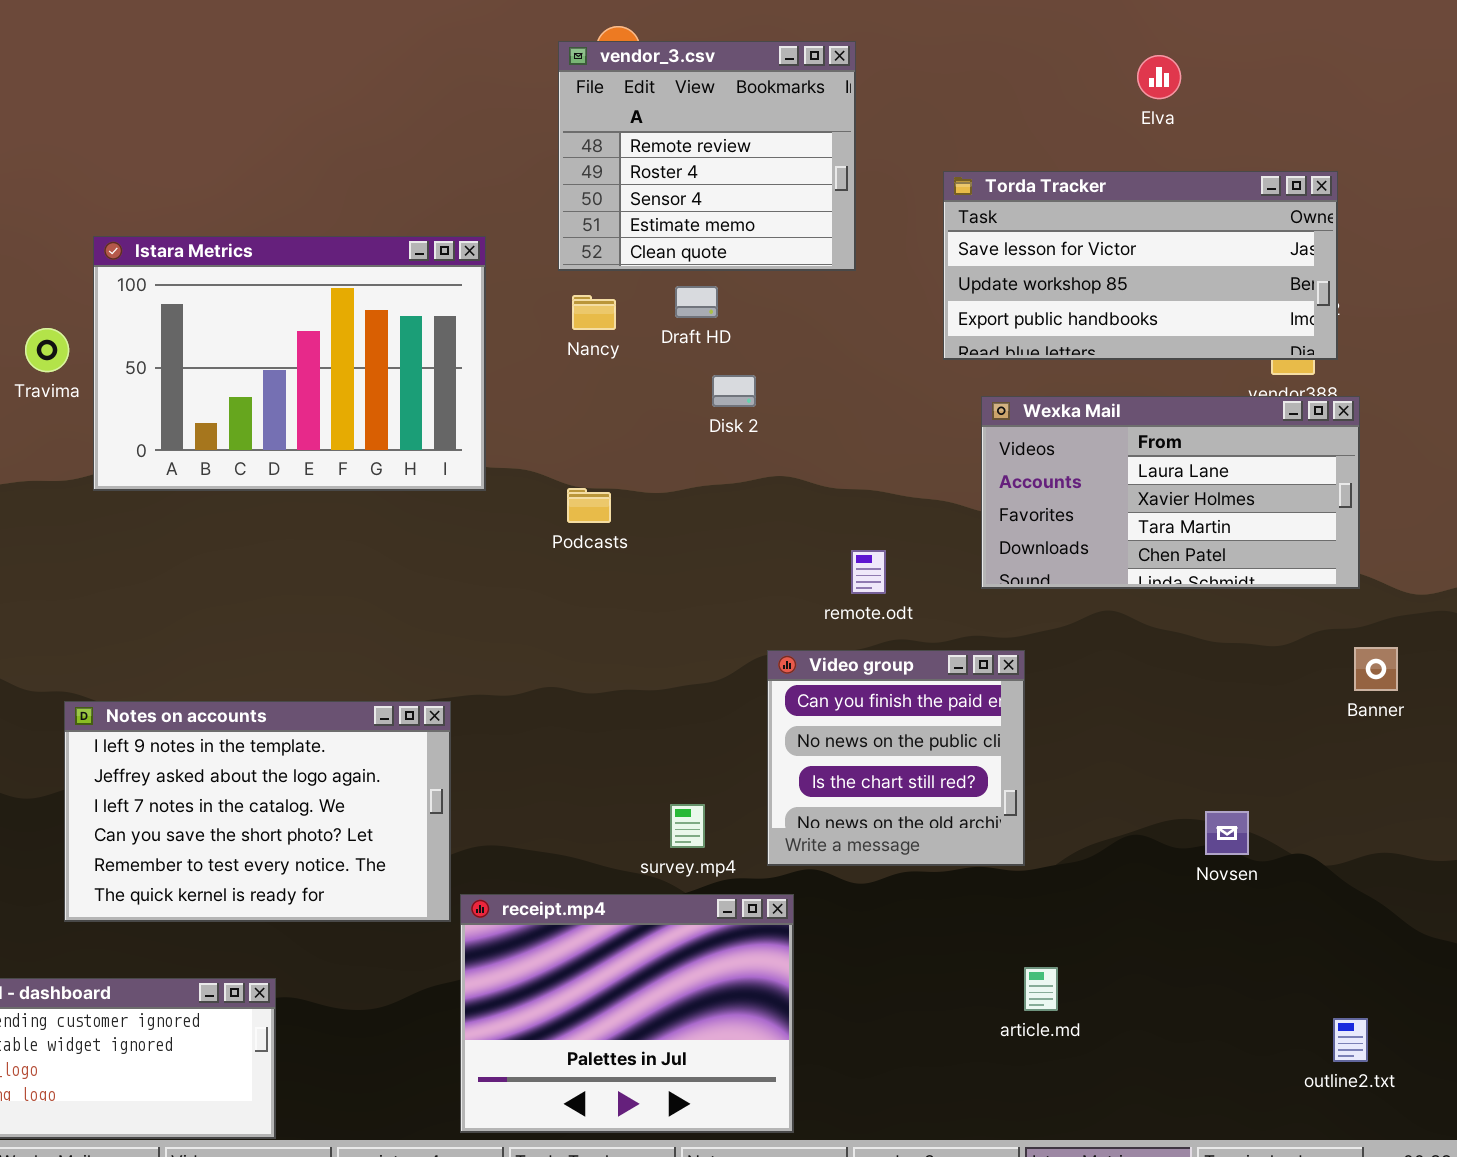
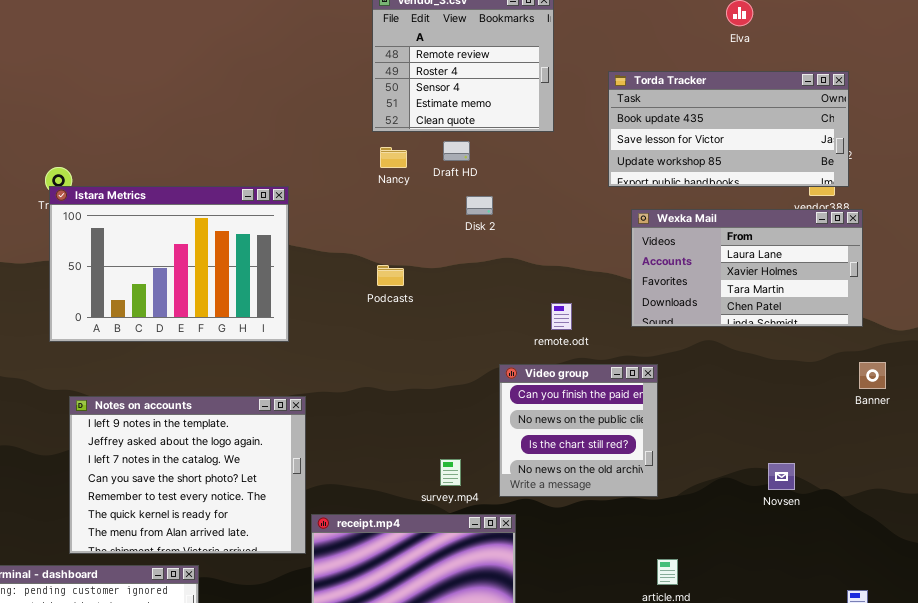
Torda Tracker: [943,171,1338,360] -> [608,71,849,187], scrolled up 1 row
Istara Metrics: [93,236,486,491] -> [49,186,289,342], moved
Notes on accounts: [64,701,451,922] -> [69,396,306,554], resized

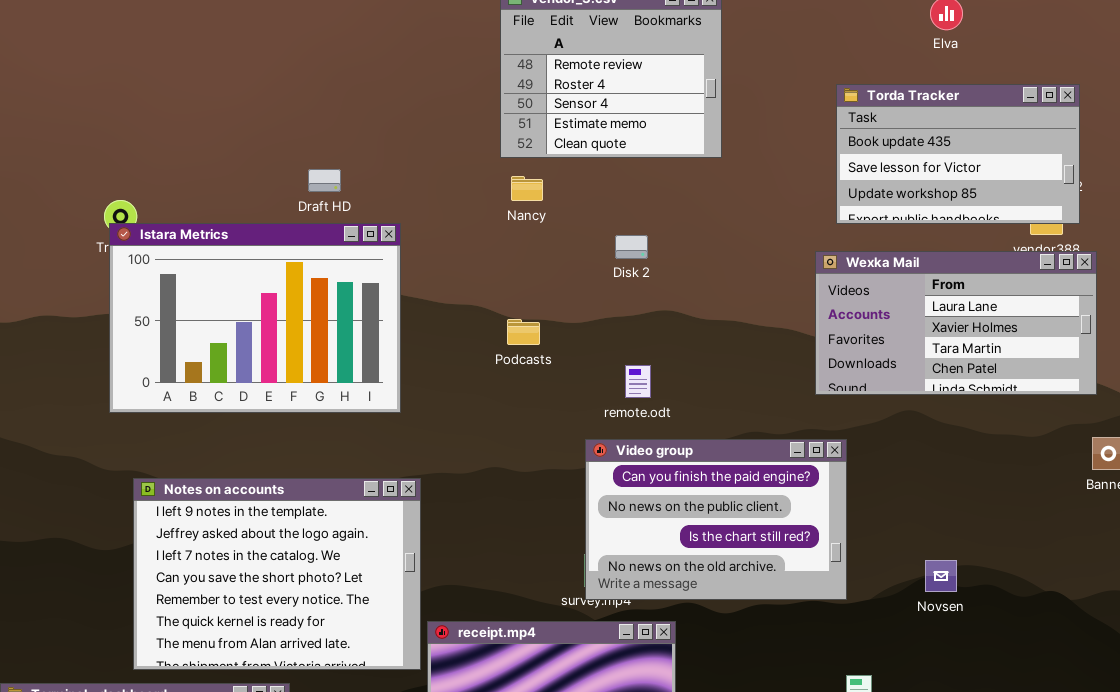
Torda Tracker: [608,71,849,187] -> [836,84,1080,224], resized
Draft HD: [443,141,470,161] -> [308,169,341,192], moved
remote.odt: [551,303,572,330] -> [625,365,651,398], moved
Video group: [499,364,658,497] -> [585,439,847,600], resized
Novsen: [768,463,795,490] -> [925,560,957,592], moved

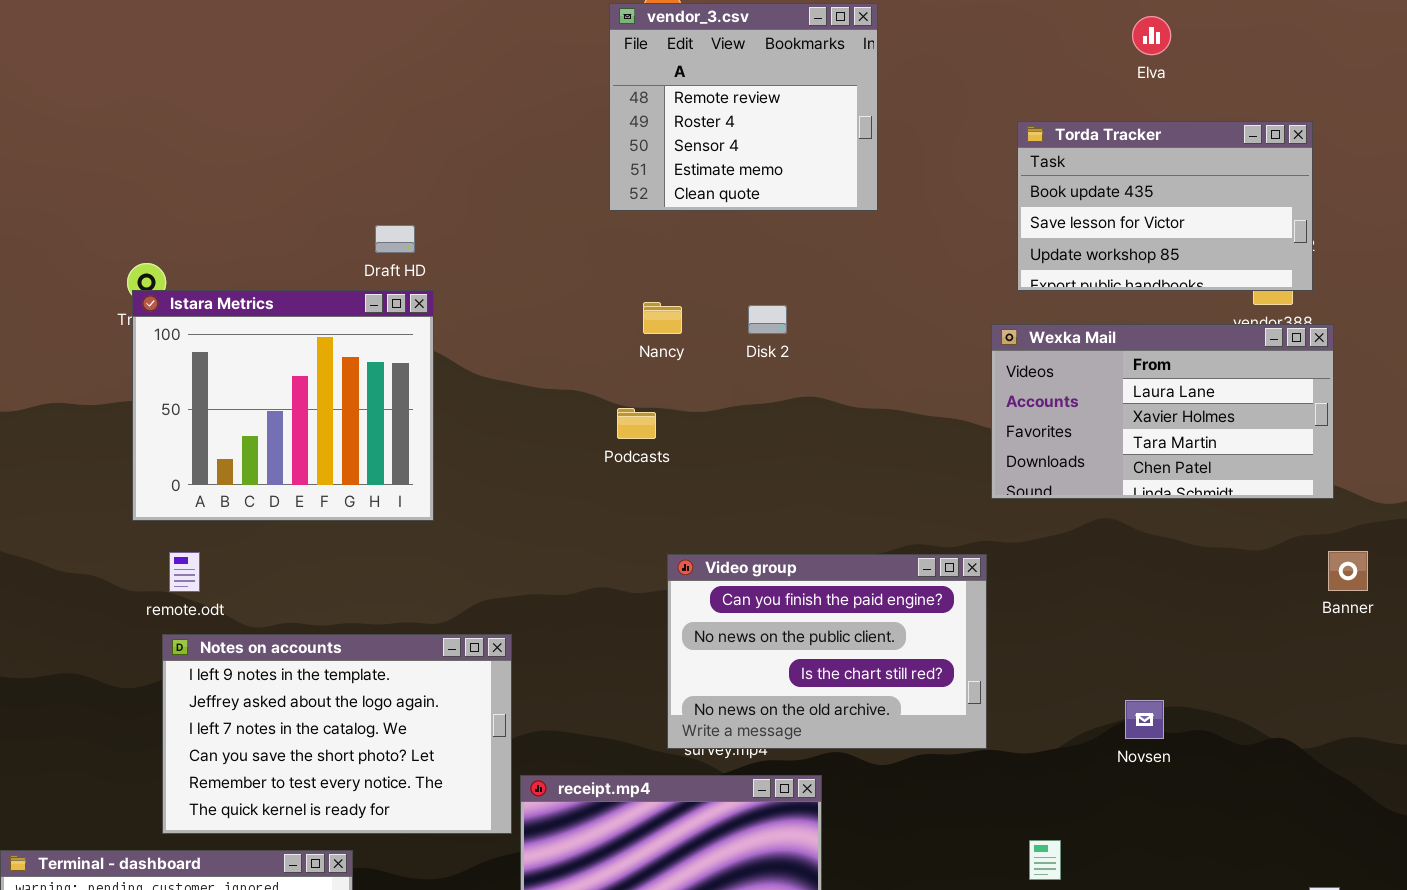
Nancy: [511,176,543,201] -> [643,302,682,334], moved
Istara Metrics: [109,223,401,413] -> [132,290,434,521], resized
remote.odt: [625,365,651,398] -> [169,552,200,592], moved
Video group: [585,439,847,600] -> [667,554,987,749], moved
Notes on accounts: [133,478,421,670] -> [162,634,512,834], resized

